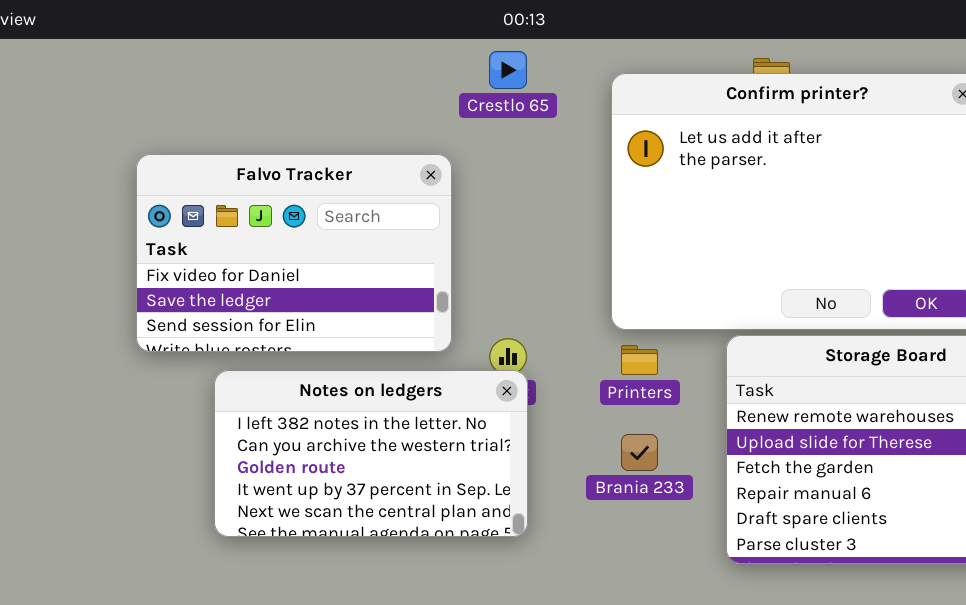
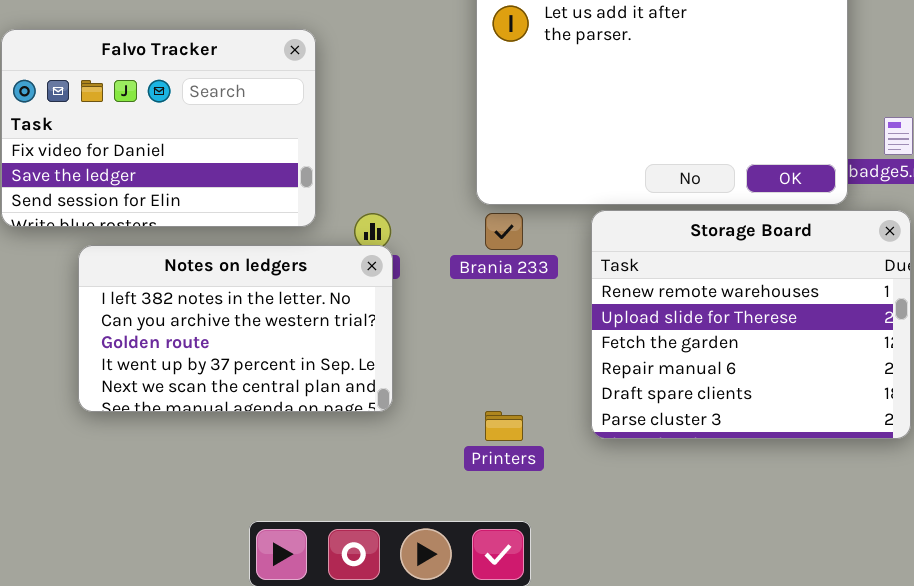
Printers: [621,345,658,375] -> [485,411,523,441], moved
Brania 233: [621,434,658,471] -> [485,213,523,250], moved

